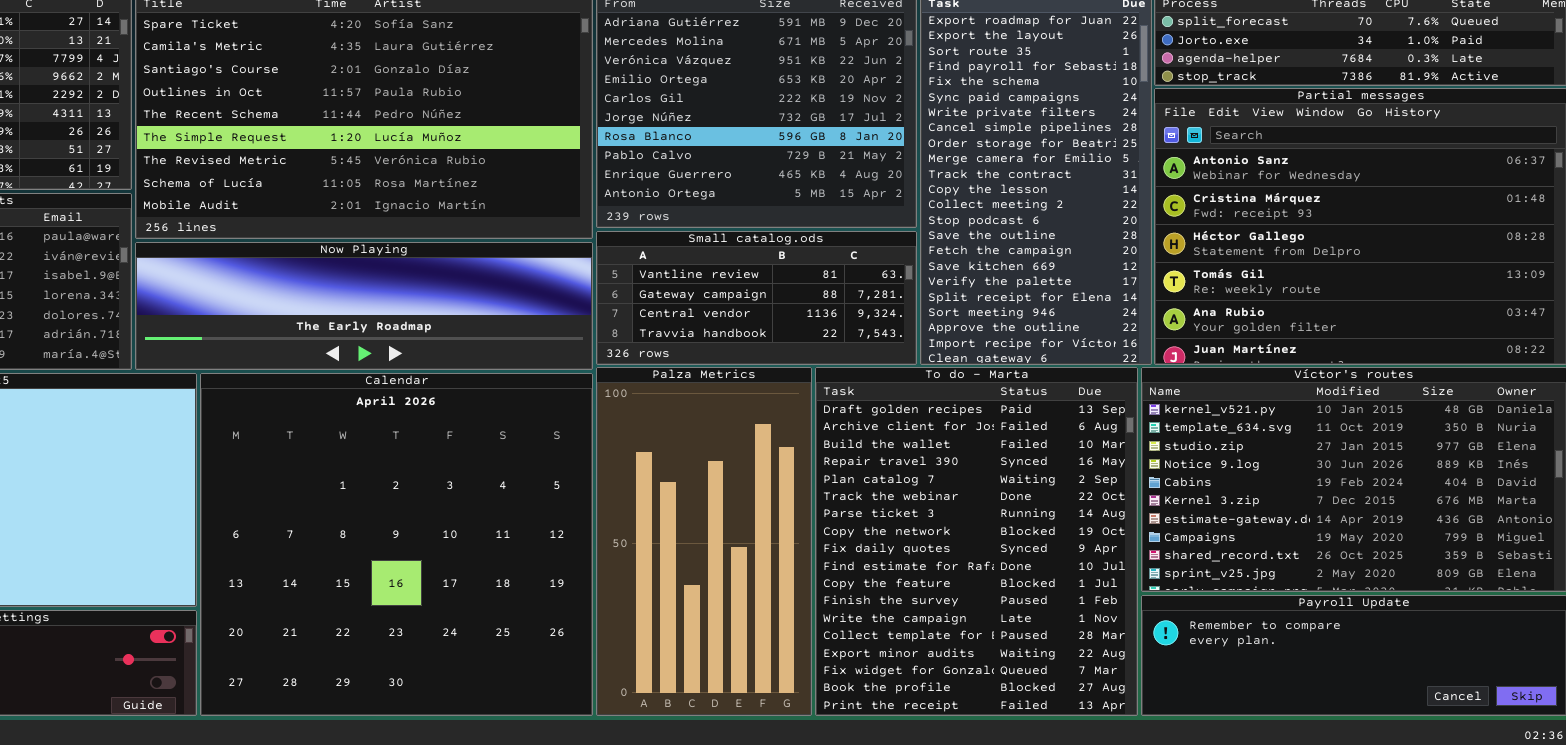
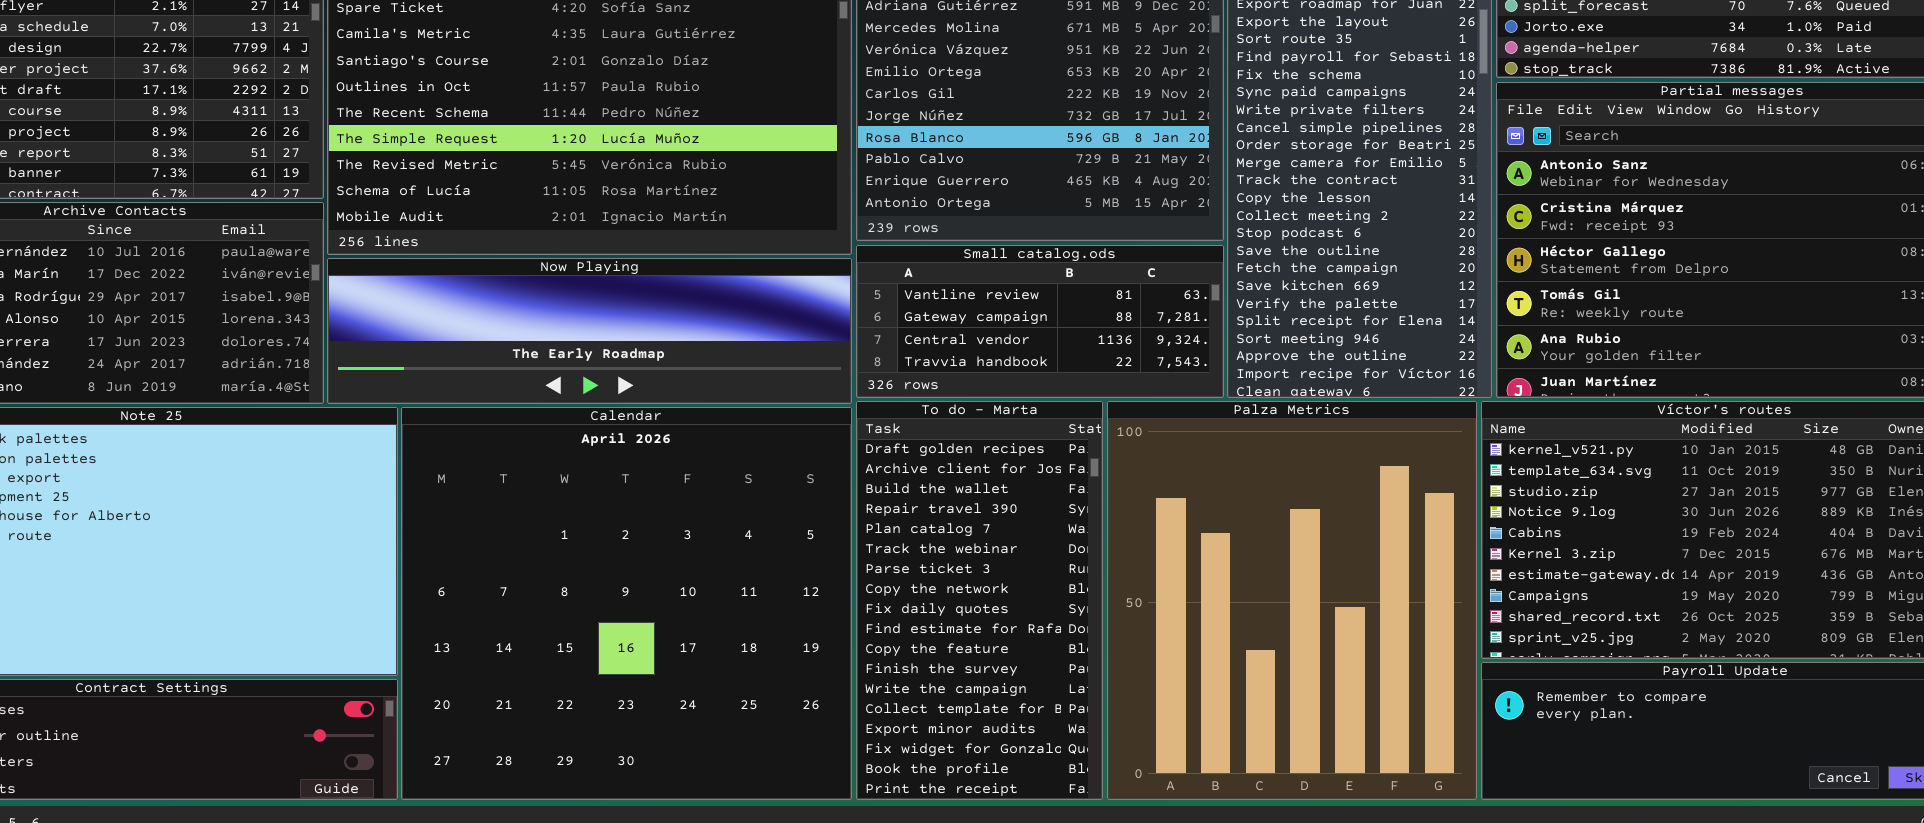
Palza Metrics: [596,367,812,716] -> [1107,401,1477,800], moved, resized
To do - Marta: [815,367,1138,716] -> [856,401,1103,800], moved, resized

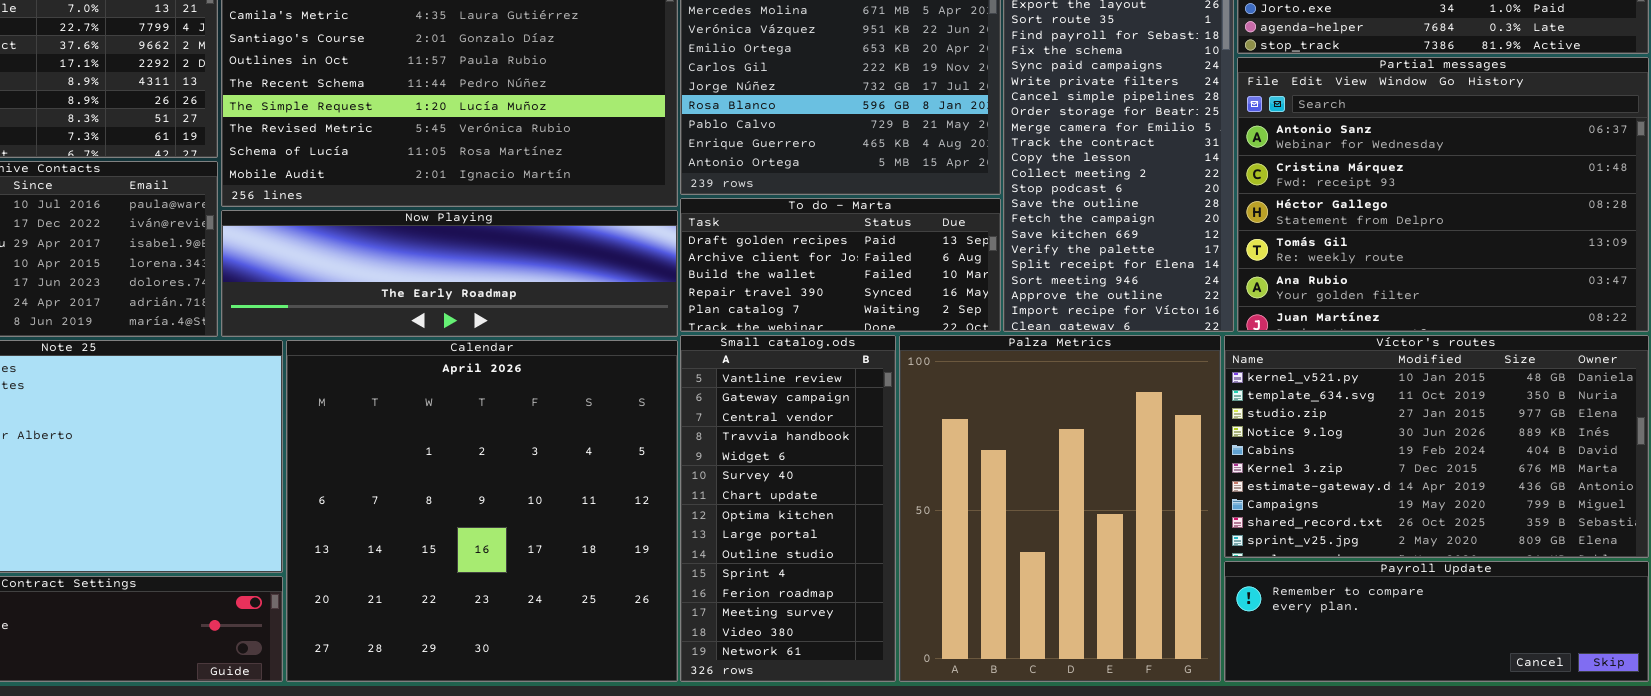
Small catalog.ods: [856,245,1224,398] -> [680,335,896,682], moved, resized
To do - Marta: [856,401,1103,800] -> [680,198,1001,332], moved, resized

